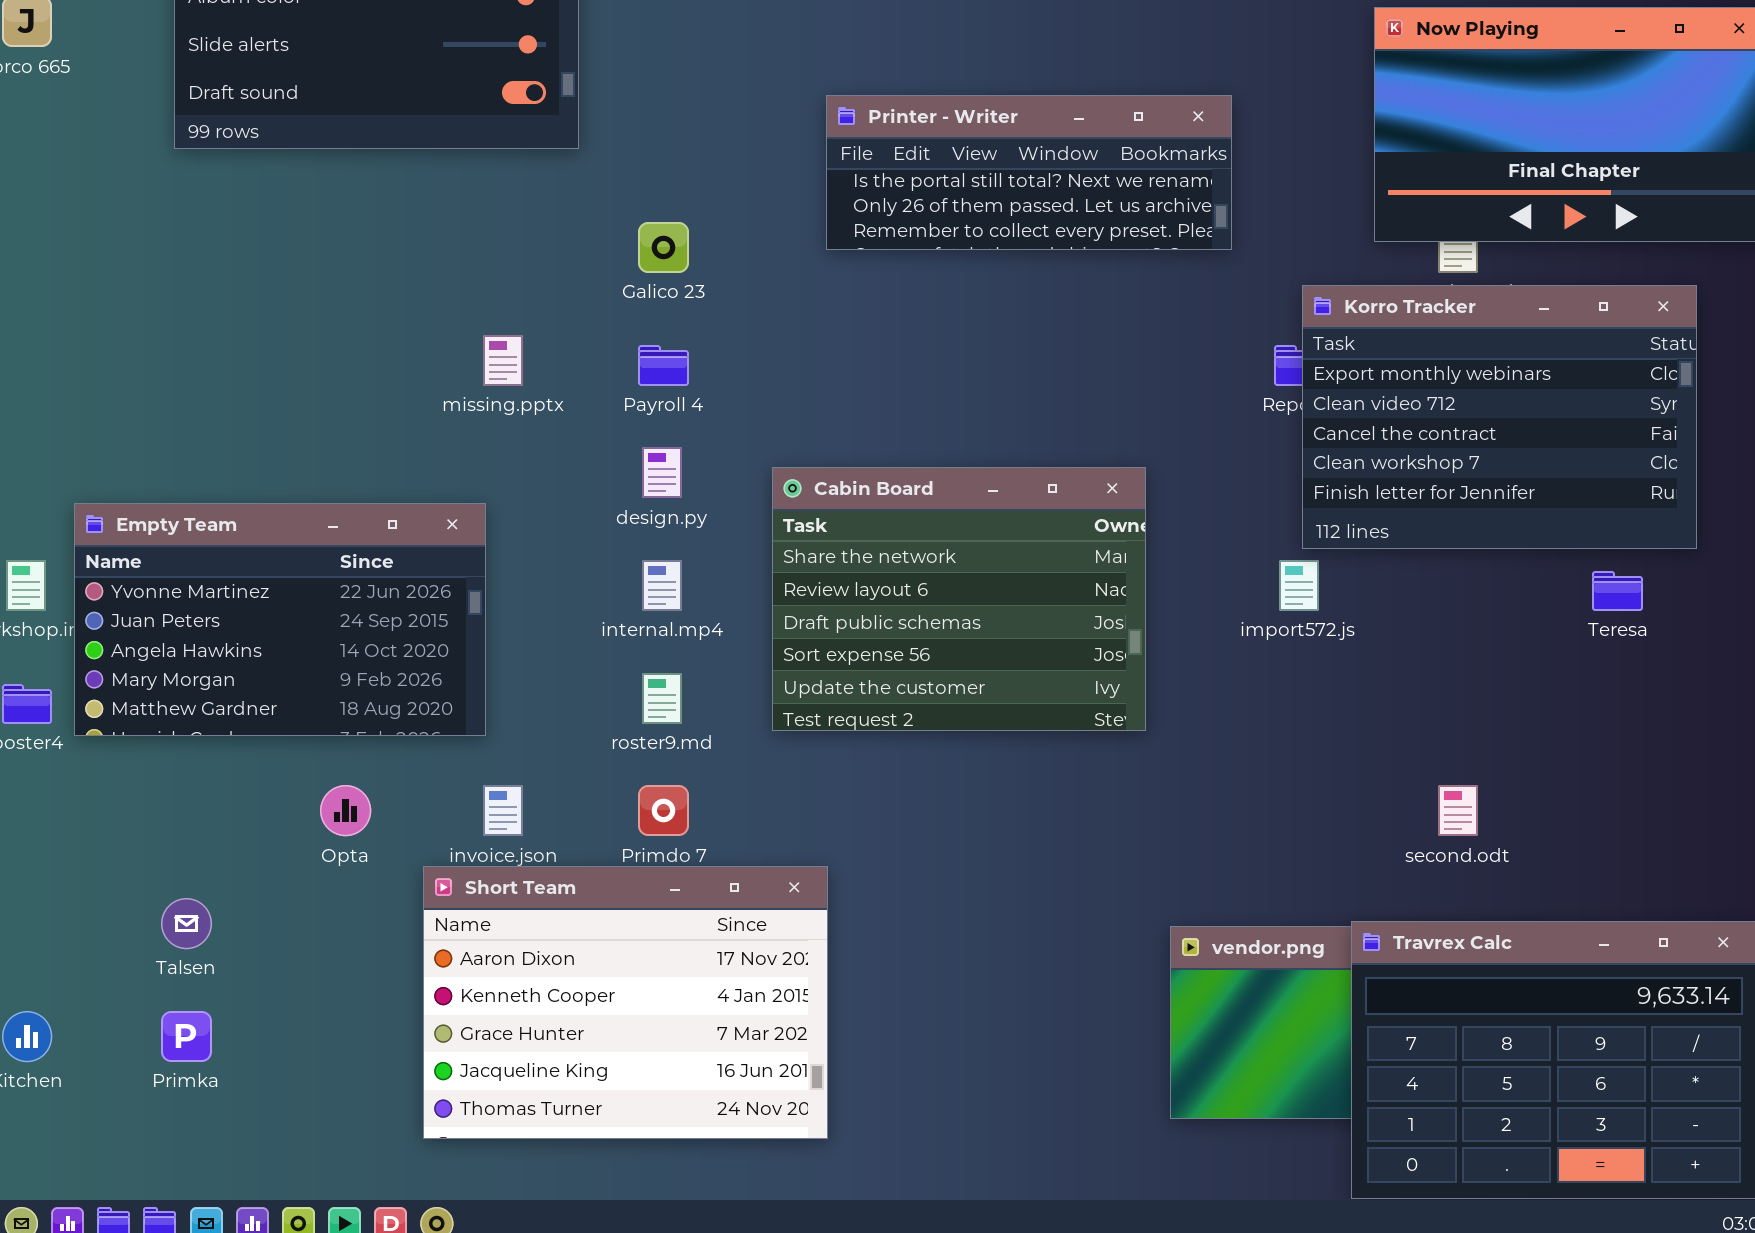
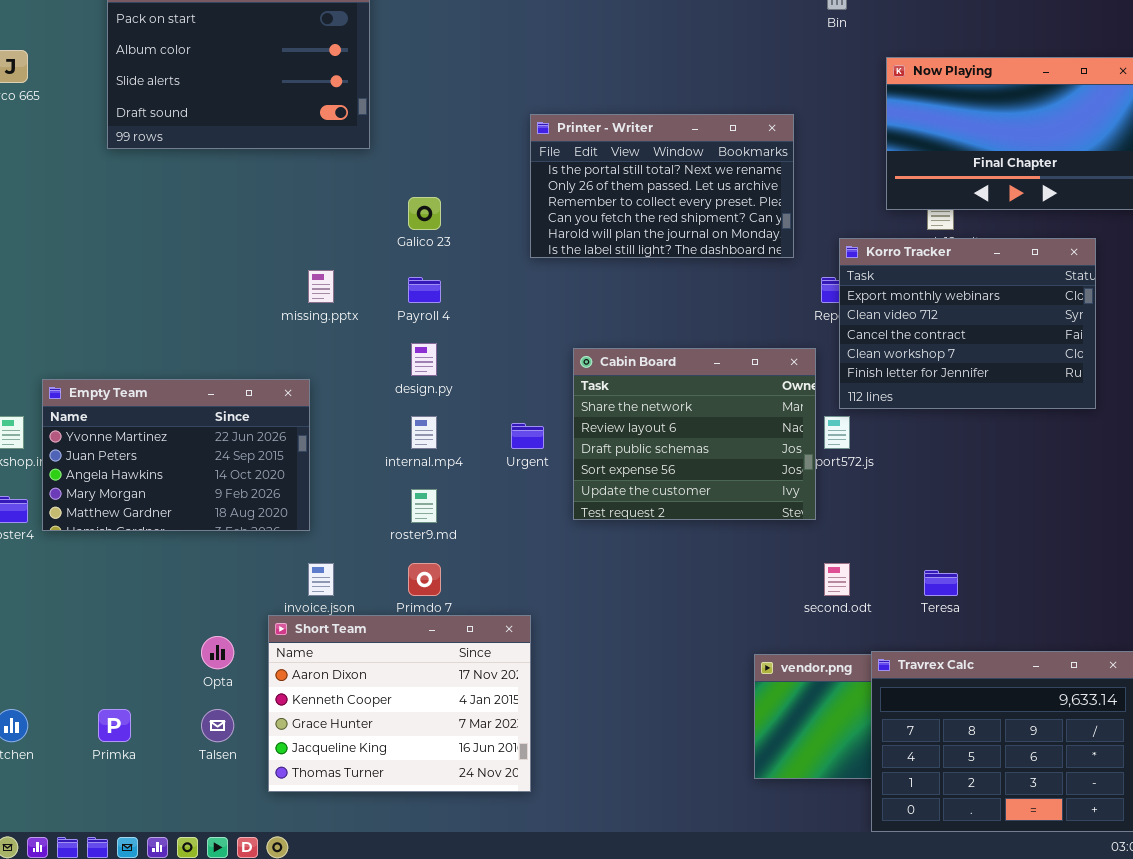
Printer - Writer: [826,95,1232,250] -> [530,114,794,258], resized
Cabin Board: [772,467,1146,731] -> [573,348,816,520], moved
Teresa: [1592,571,1643,611] -> [924,570,958,596], moved
Opta: [320,785,371,836] -> [201,636,234,669], moved
second.odt: [1438,785,1478,836] -> [824,563,850,596], moved
Talsen: [161,898,212,949] -> [201,709,234,742], moved

